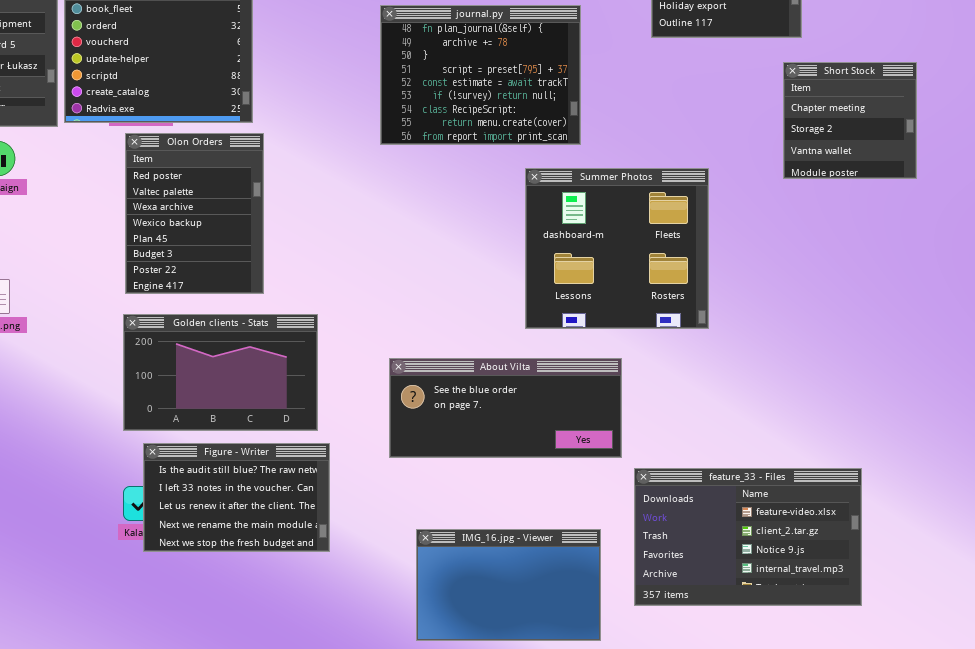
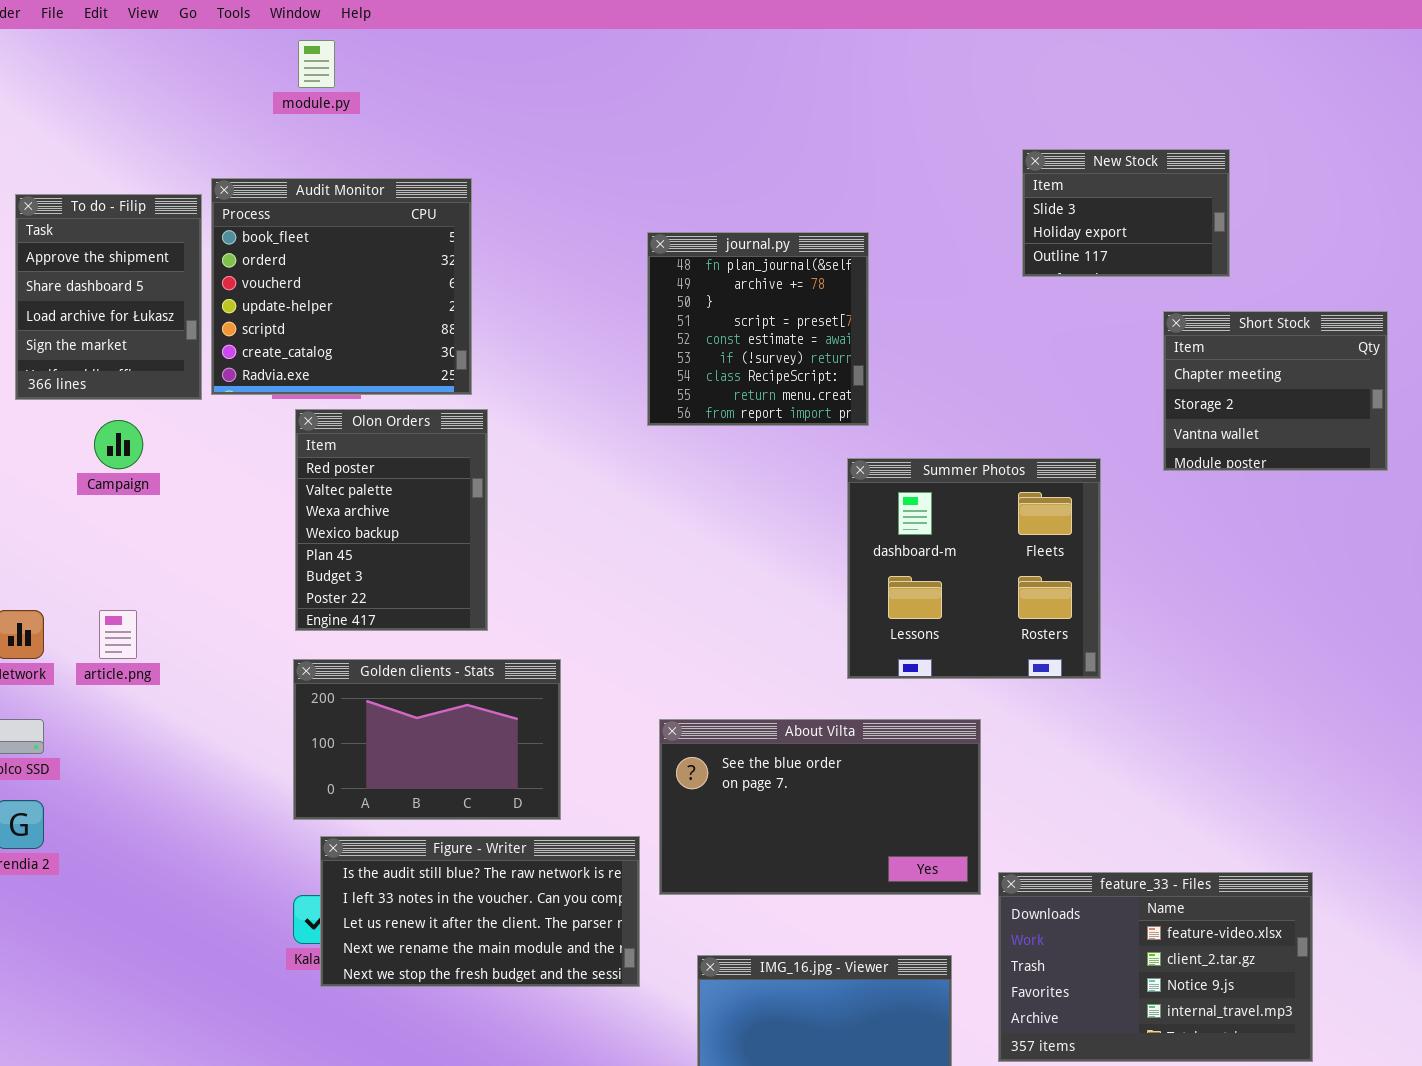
journal.py: [380,5,581,145] -> [647,232,869,426], resized
Short Stock: [783,62,917,179] -> [1163,311,1388,471], resized
About Vilta: [389,358,622,458] -> [659,719,981,895], resized
Figure - Writer: [143,443,330,552] -> [320,836,640,987], resized

